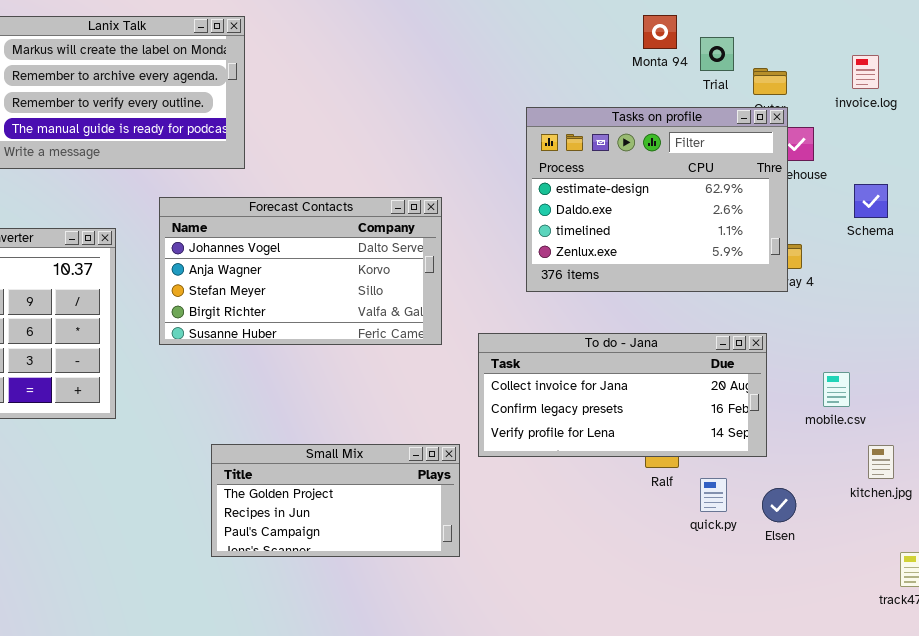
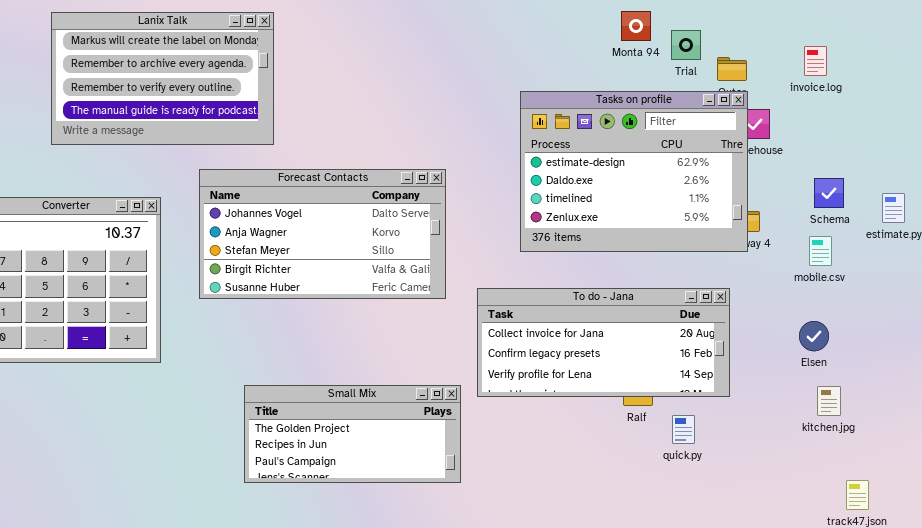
Schema: [854,184,888,218] -> [814,178,844,208], moved
mobile.csv: [823,372,850,407] -> [809,236,832,266], moved
Elsen: [762,488,796,522] -> [799,321,829,351], moved

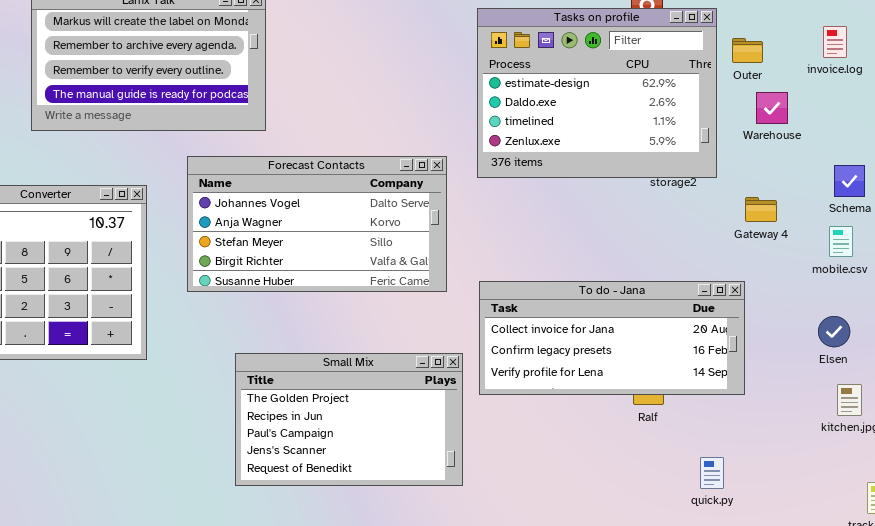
Tasks on profile: [520,91,748,252] -> [477,8,717,178], moved
Small Mix: [244,385,461,483] -> [235,353,463,486], resized
quick.py: [672,415,695,444] -> [700,457,724,489], moved

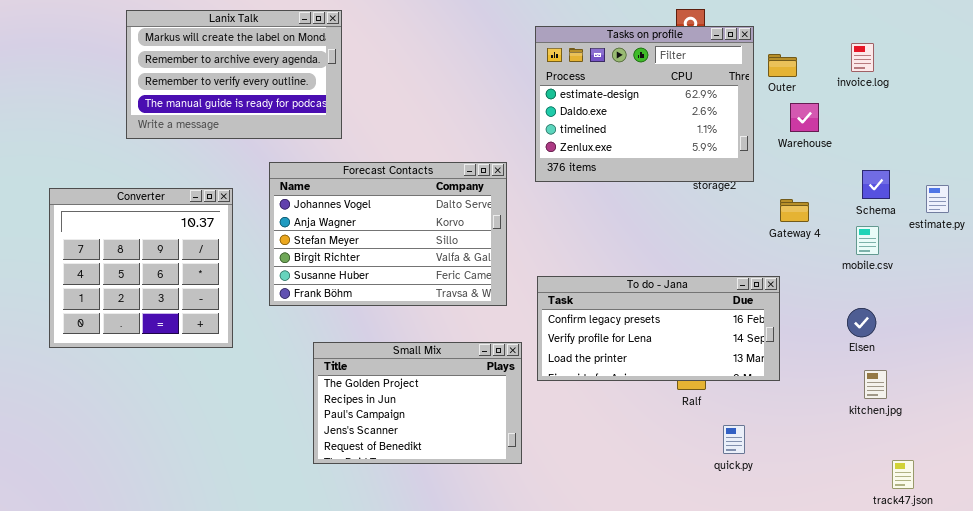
Forecast Contacts: [187,156,447,292] -> [269,162,507,306], resized
To do - Jana: [479,281,745,395] -> [537,276,780,381], scrolled down 1 row
quick.py: [700,457,724,489] -> [723,425,745,454], moved

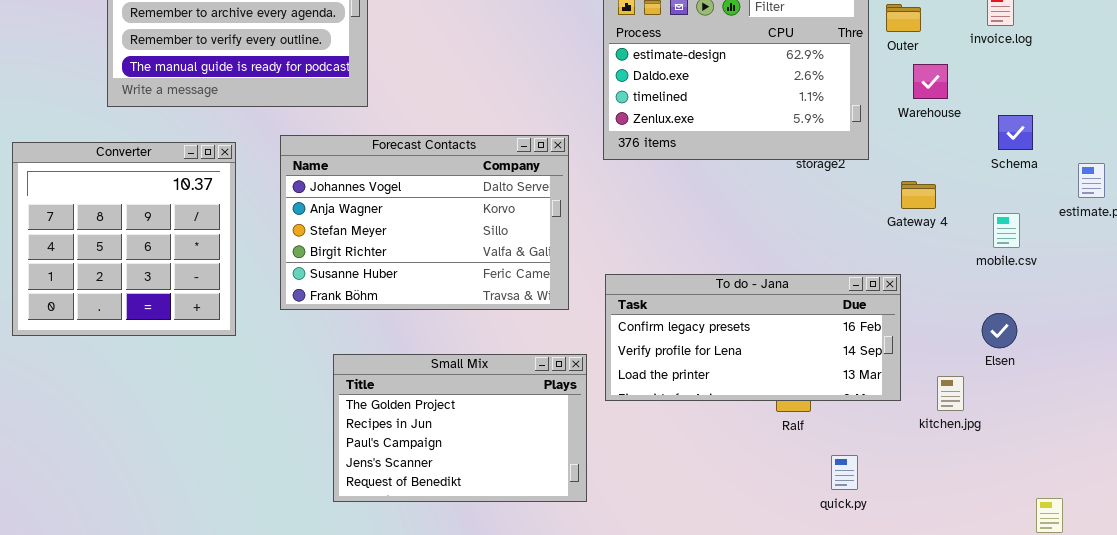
Schema: [862,170,890,199] -> [998,115,1033,150], moved
Converter: [49,188,233,348] -> [12,142,236,336], moved
kitchen.jpg: [864,370,887,399] -> [937,376,964,411], moved

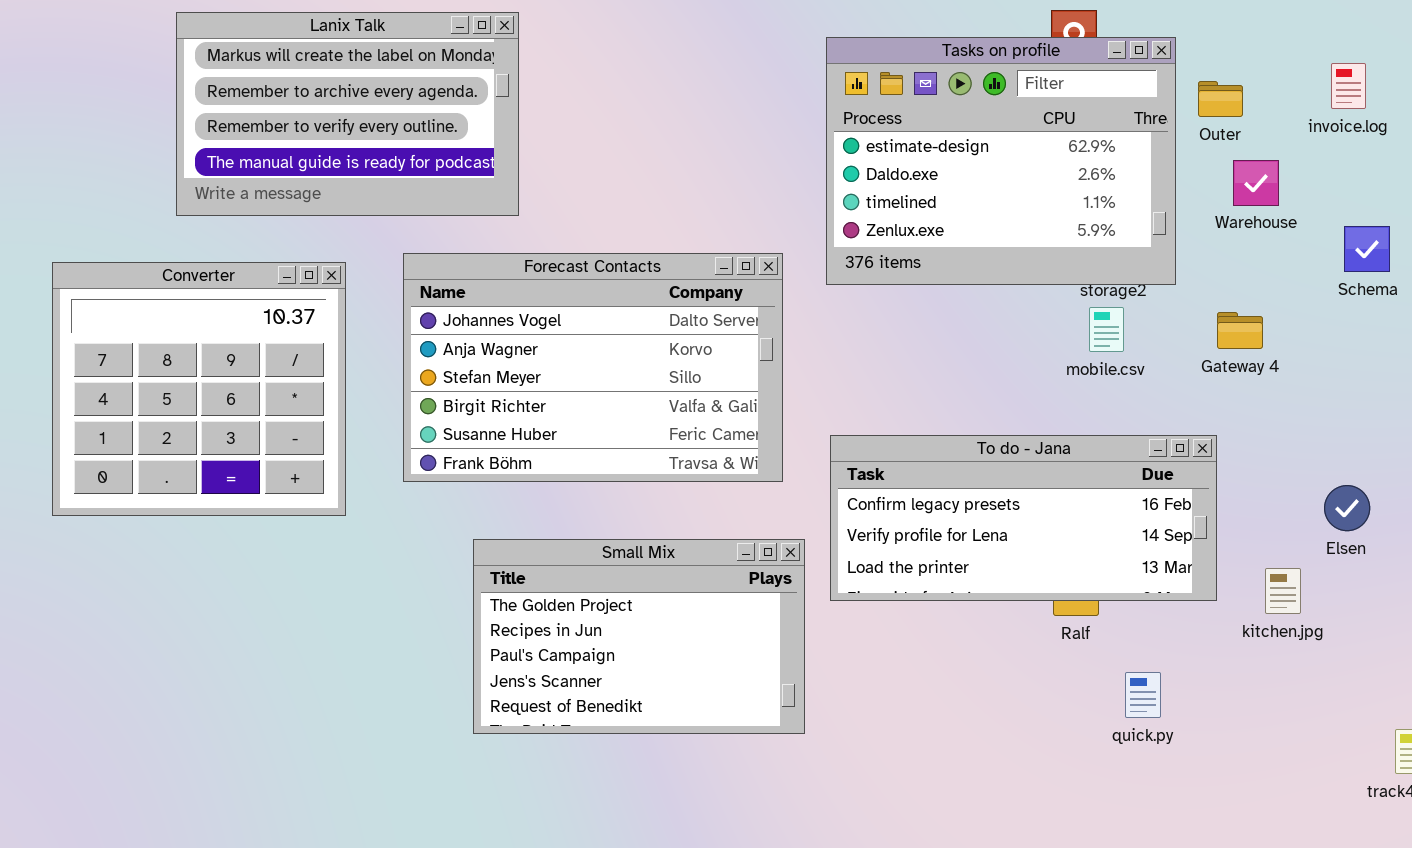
mobile.csv: [993,213,1020,248] -> [1089,307,1124,352], moved

